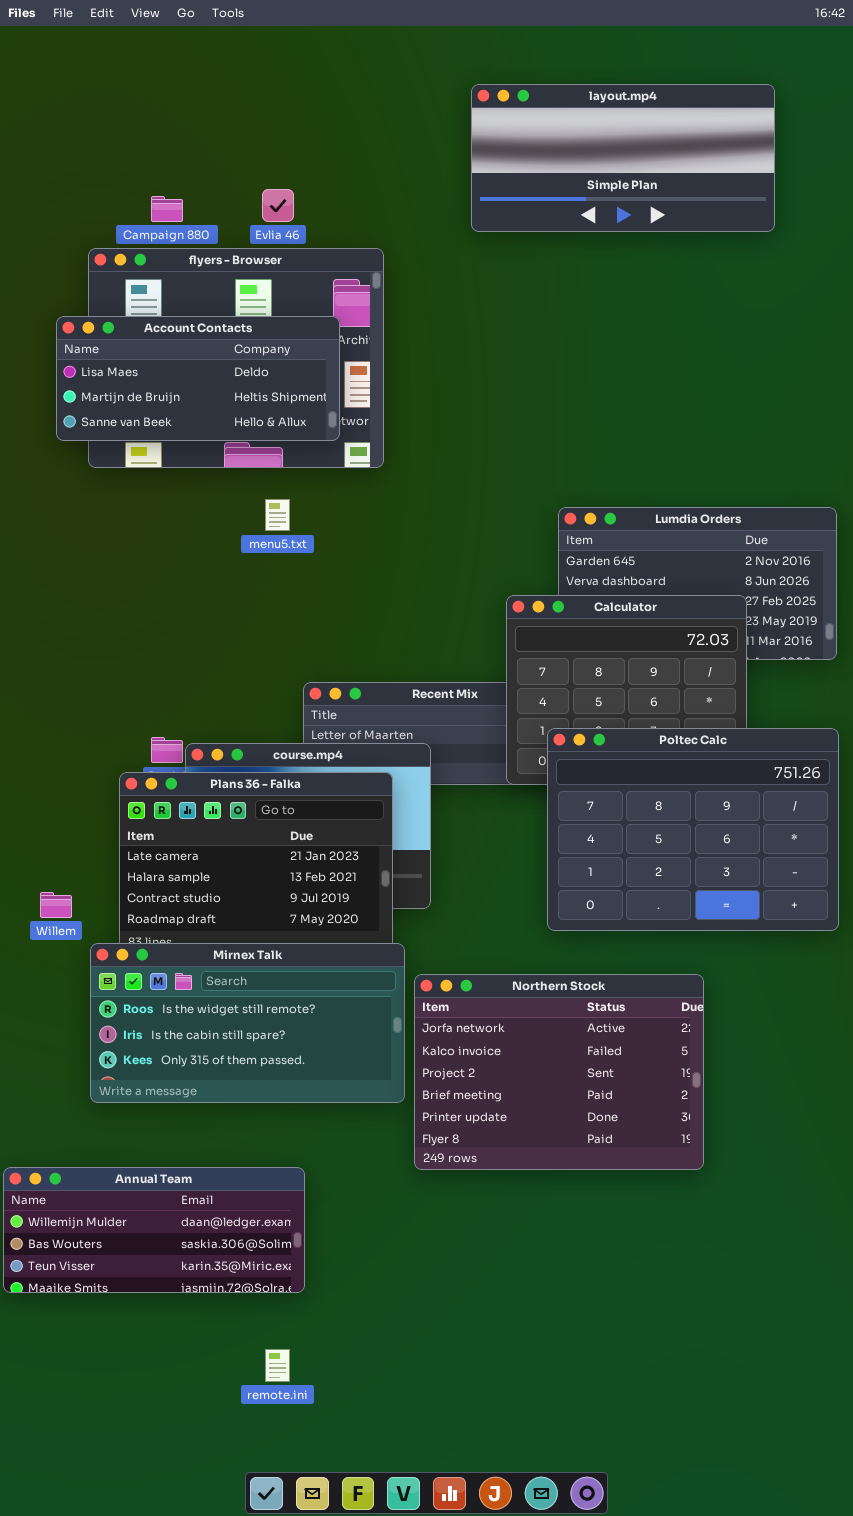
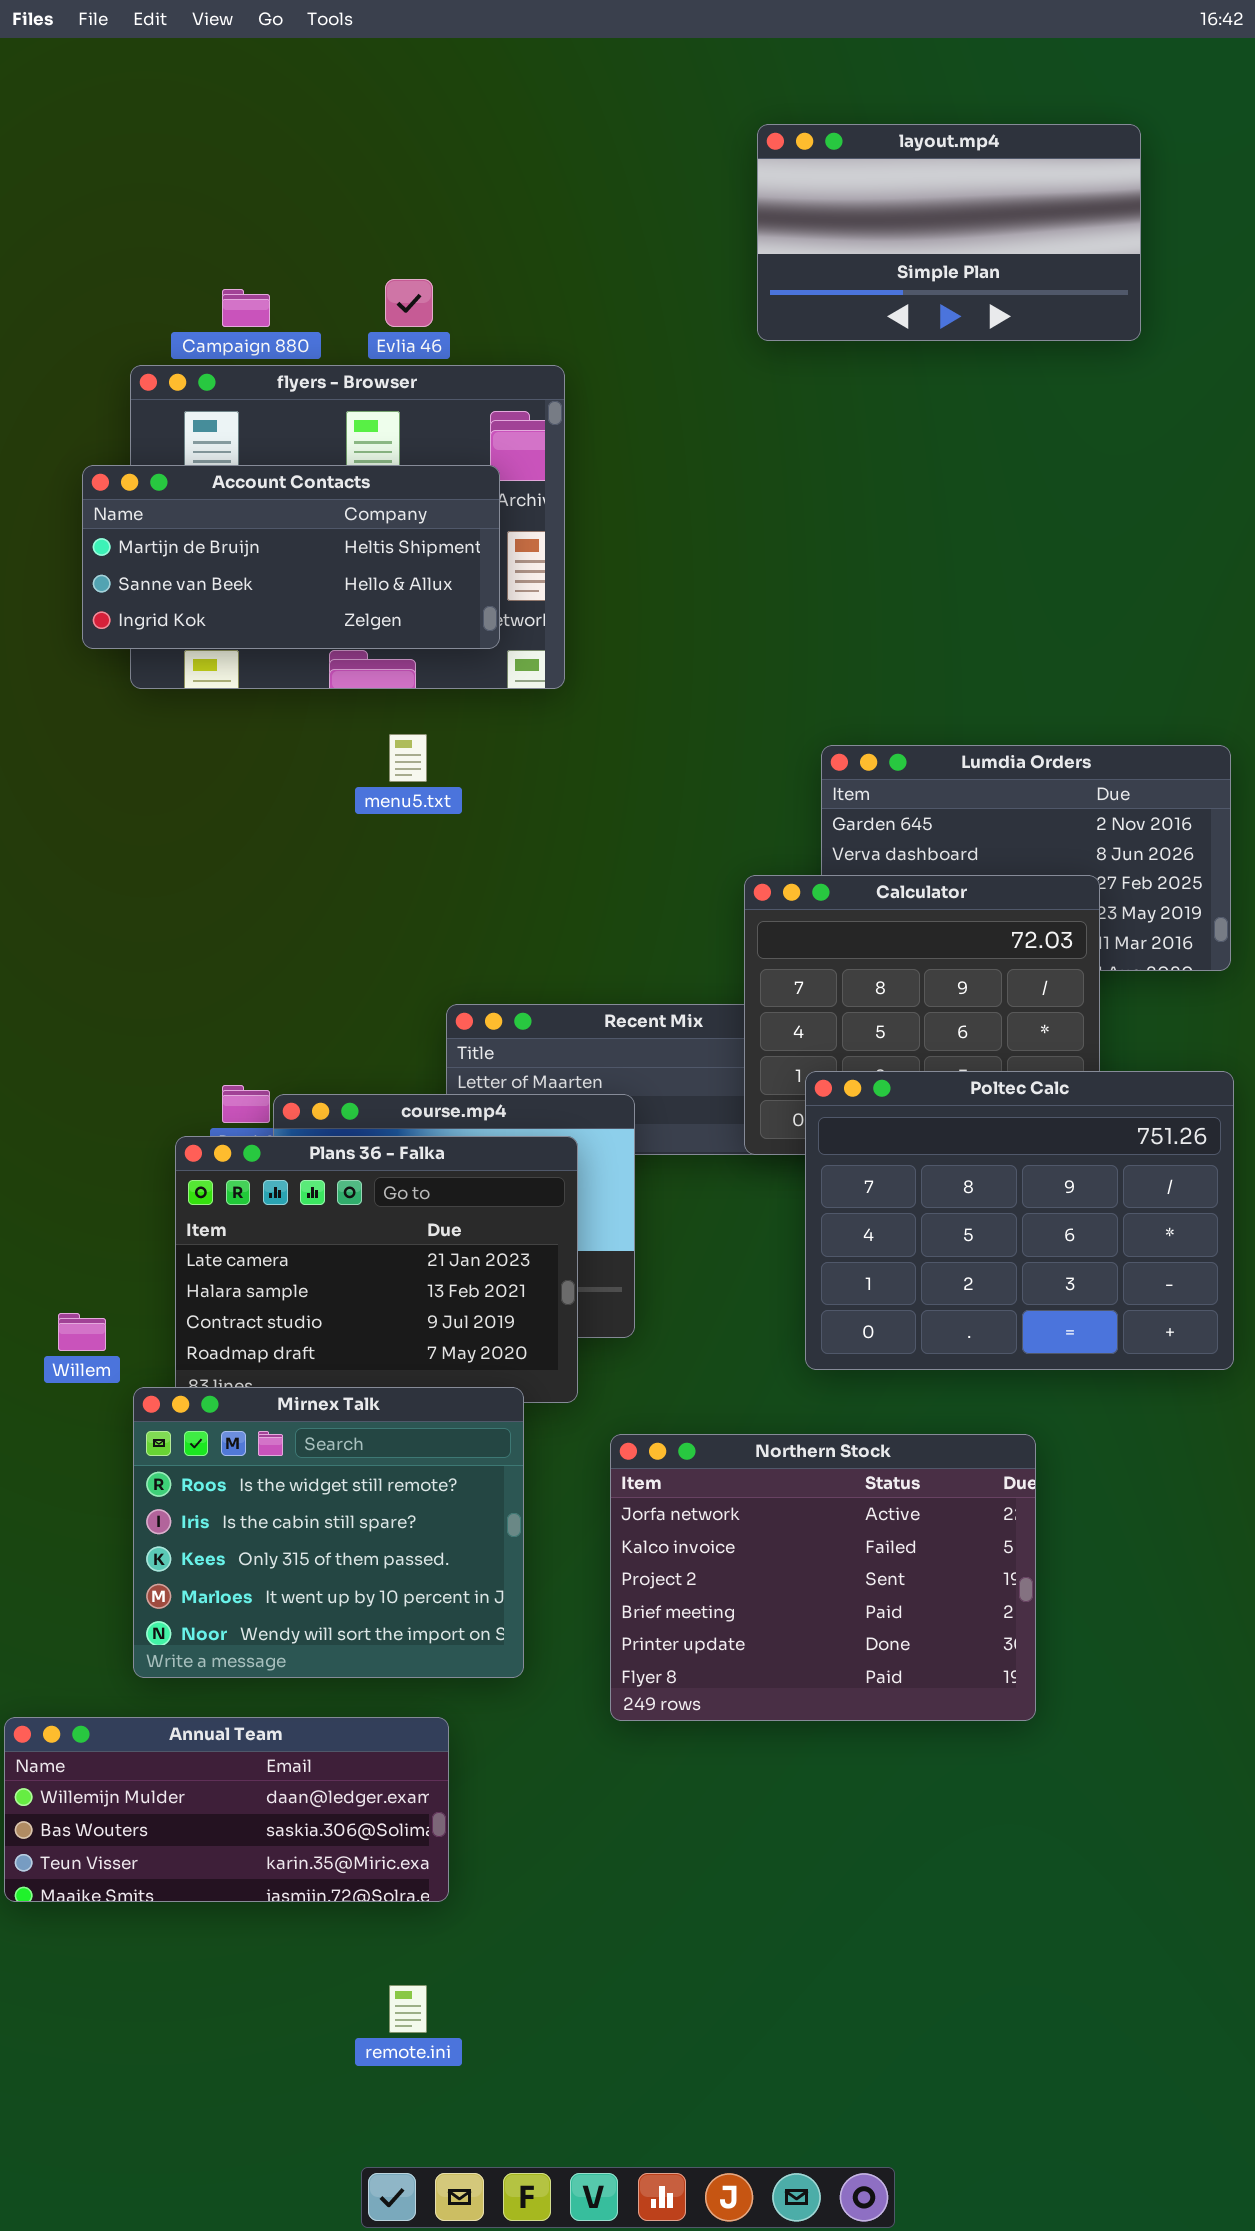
layout.mp4: [471,84,775,232] -> [757,124,1141,341], resized
Account Contacts: [56,316,340,441] -> [82,465,500,649], scrolled down 1 row
Mirnex Talk: [90,943,405,1103] -> [133,1387,524,1678], resized

